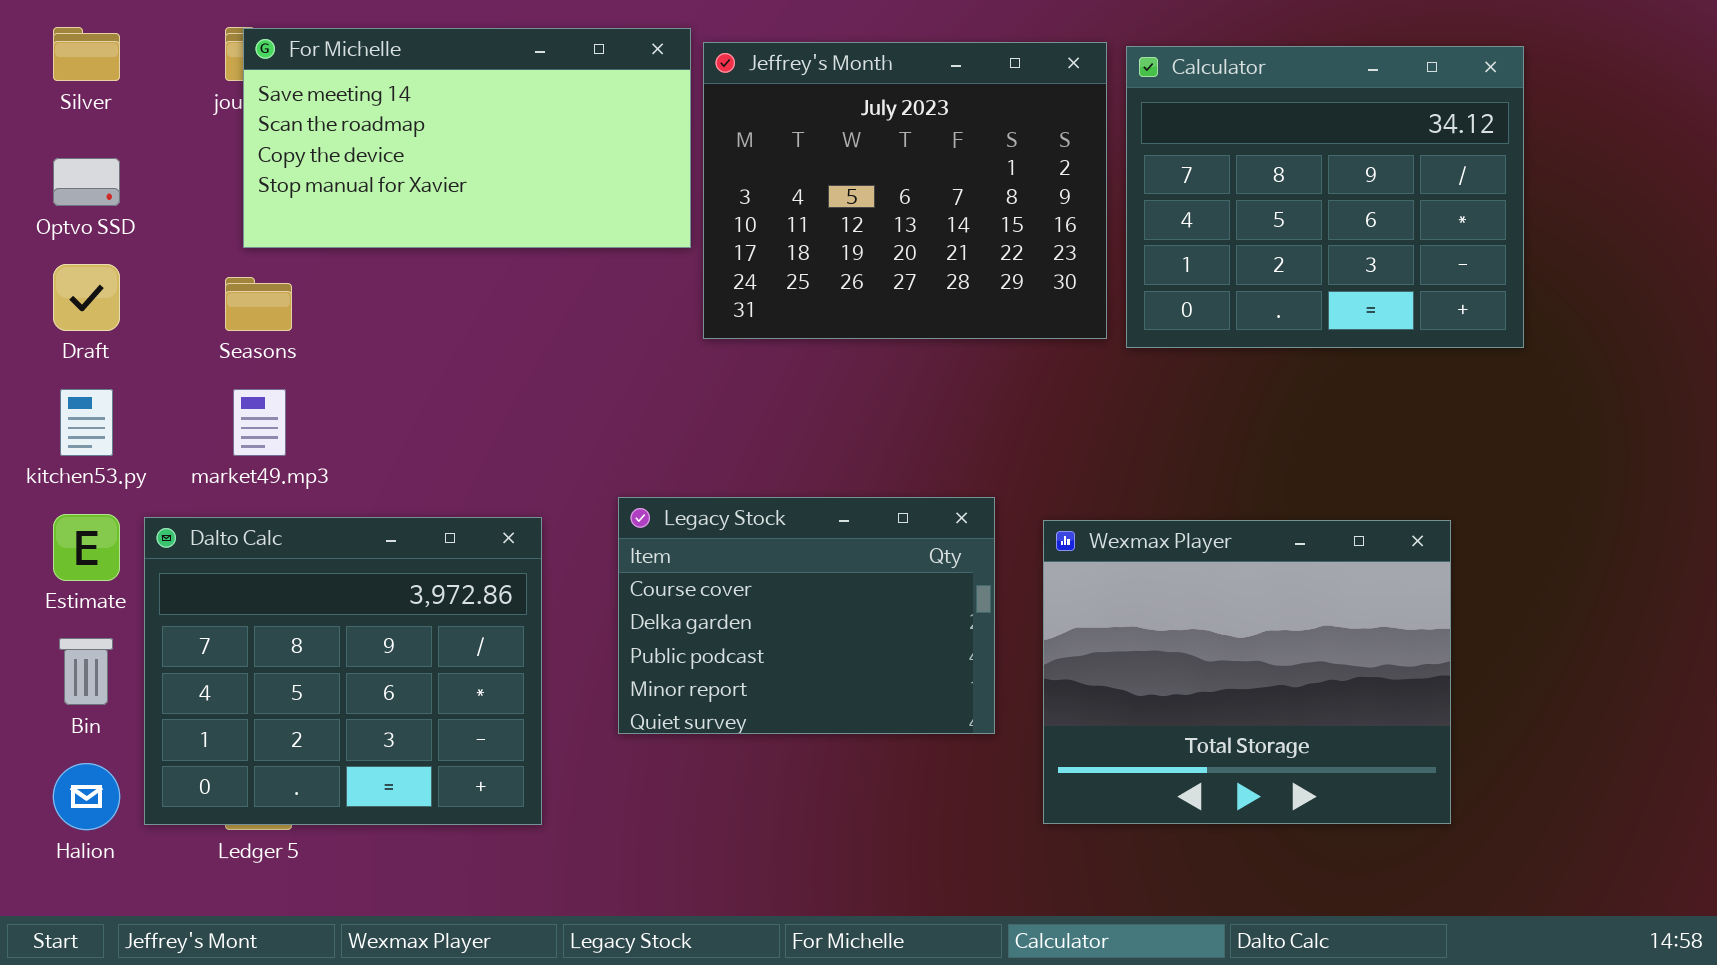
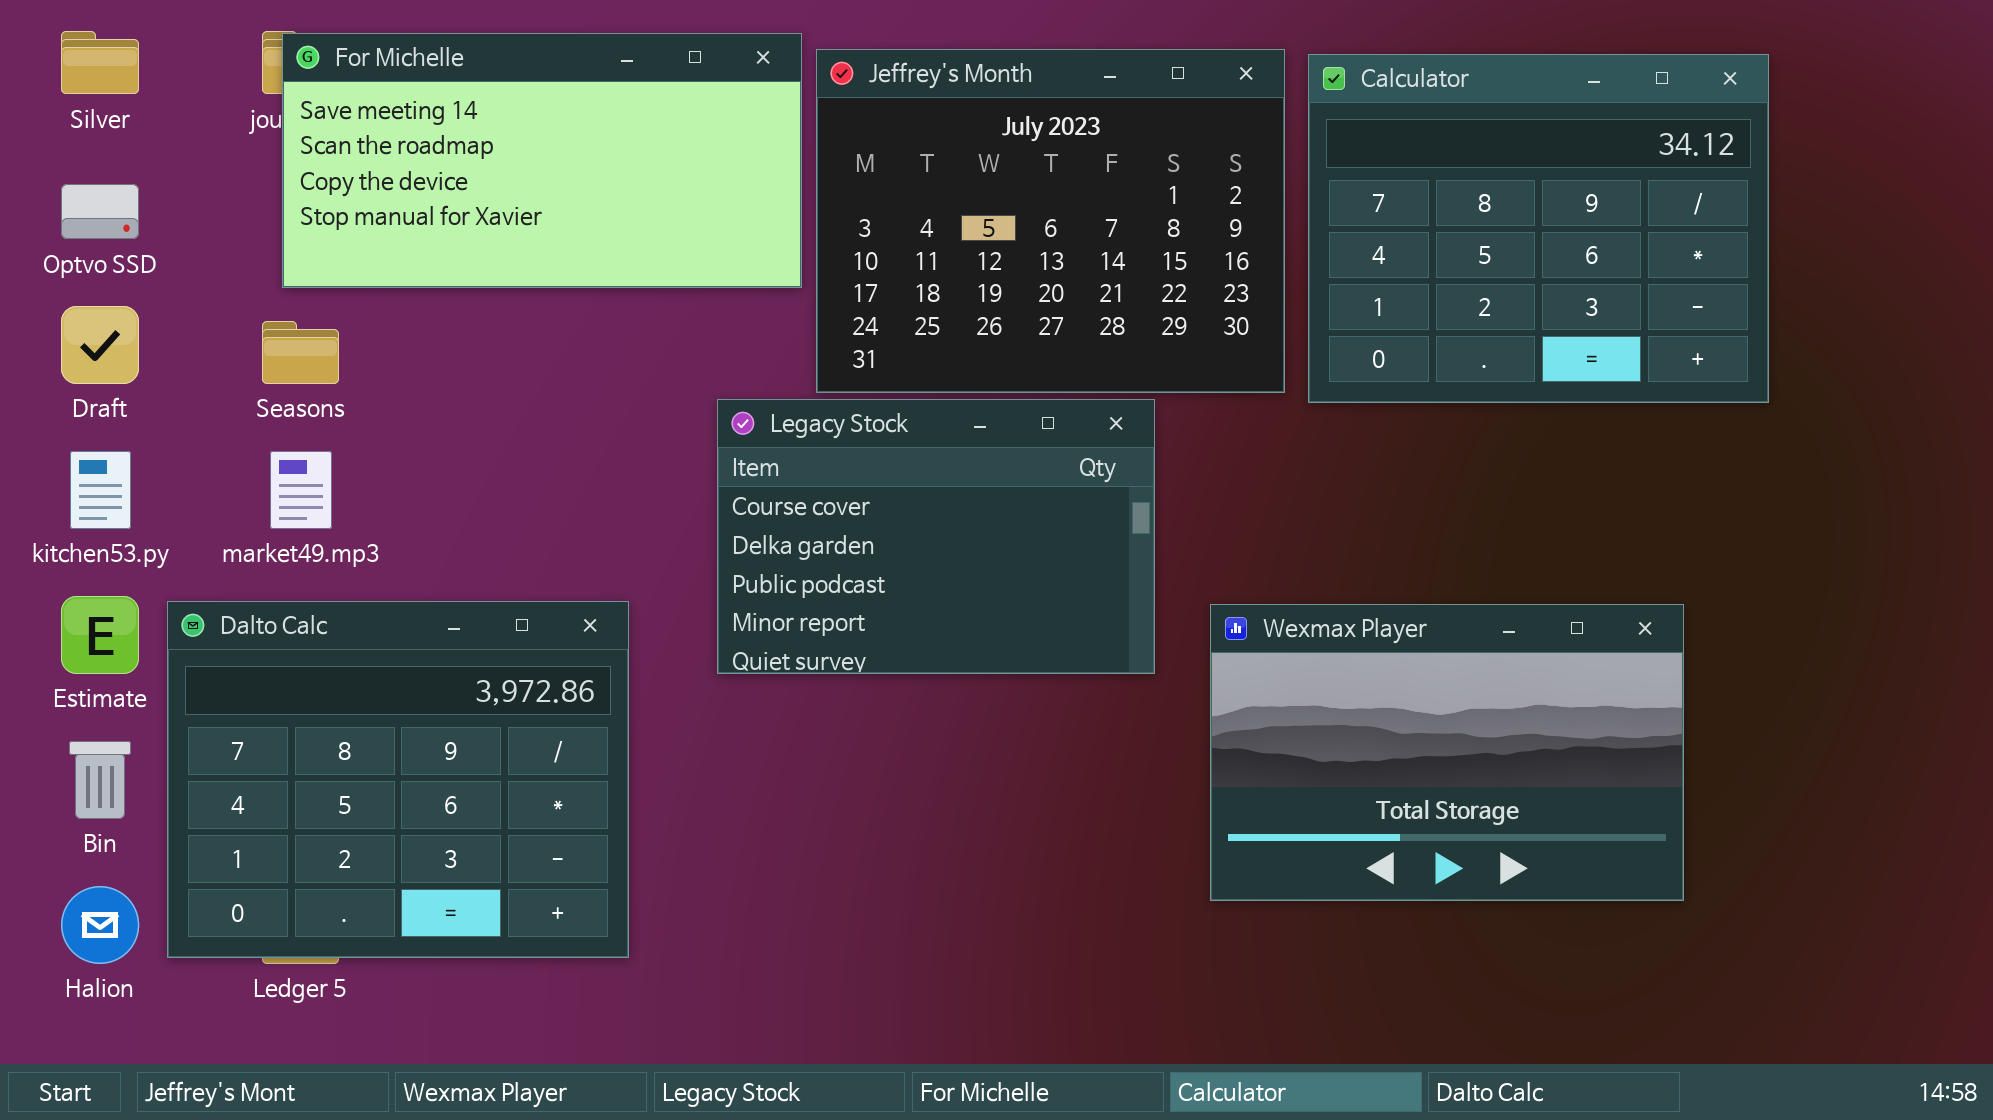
Legacy Stock: [618,497,995,734] -> [717,399,1155,674], moved
Wexmax Player: [1043,520,1451,824] -> [1210,604,1684,901], resized

